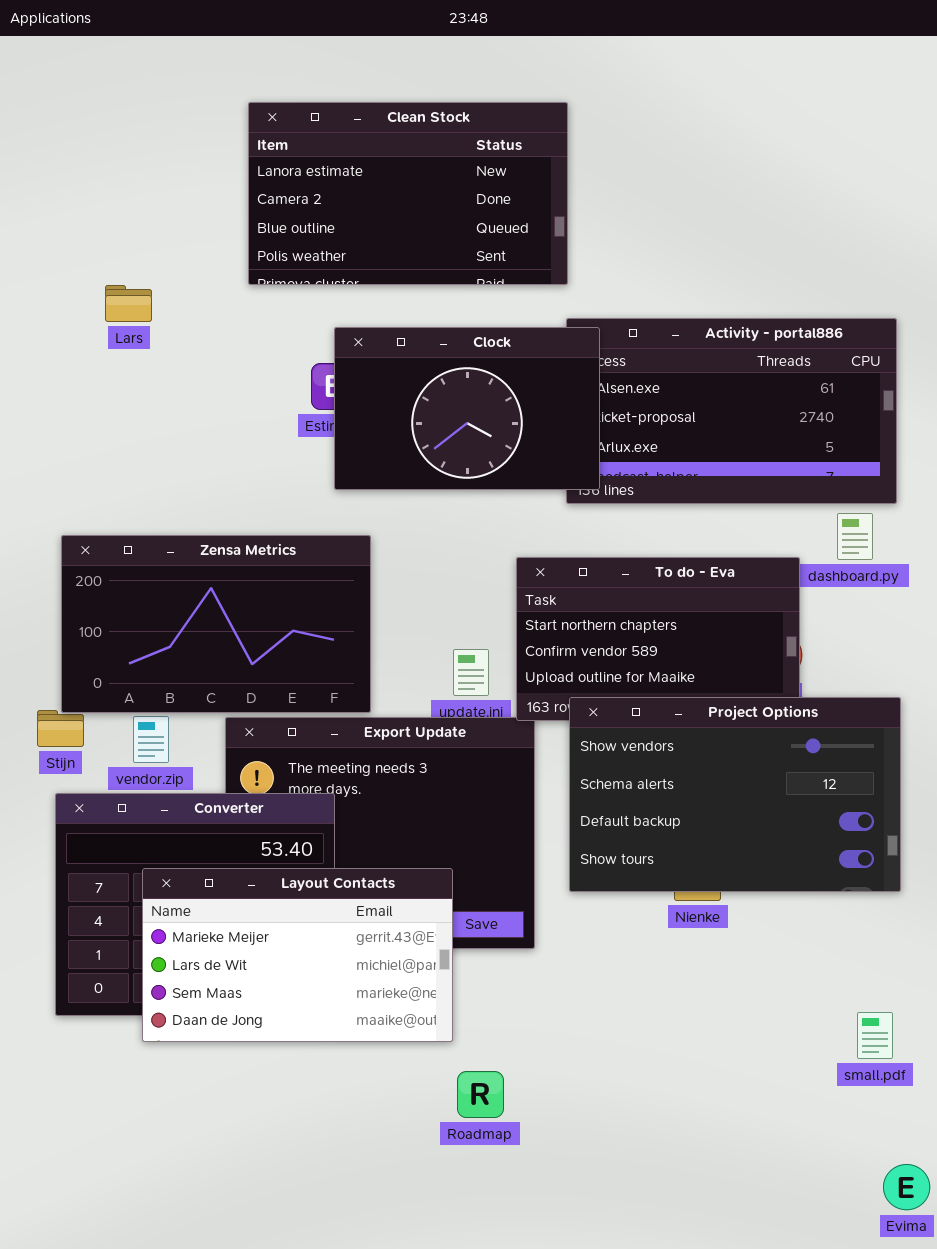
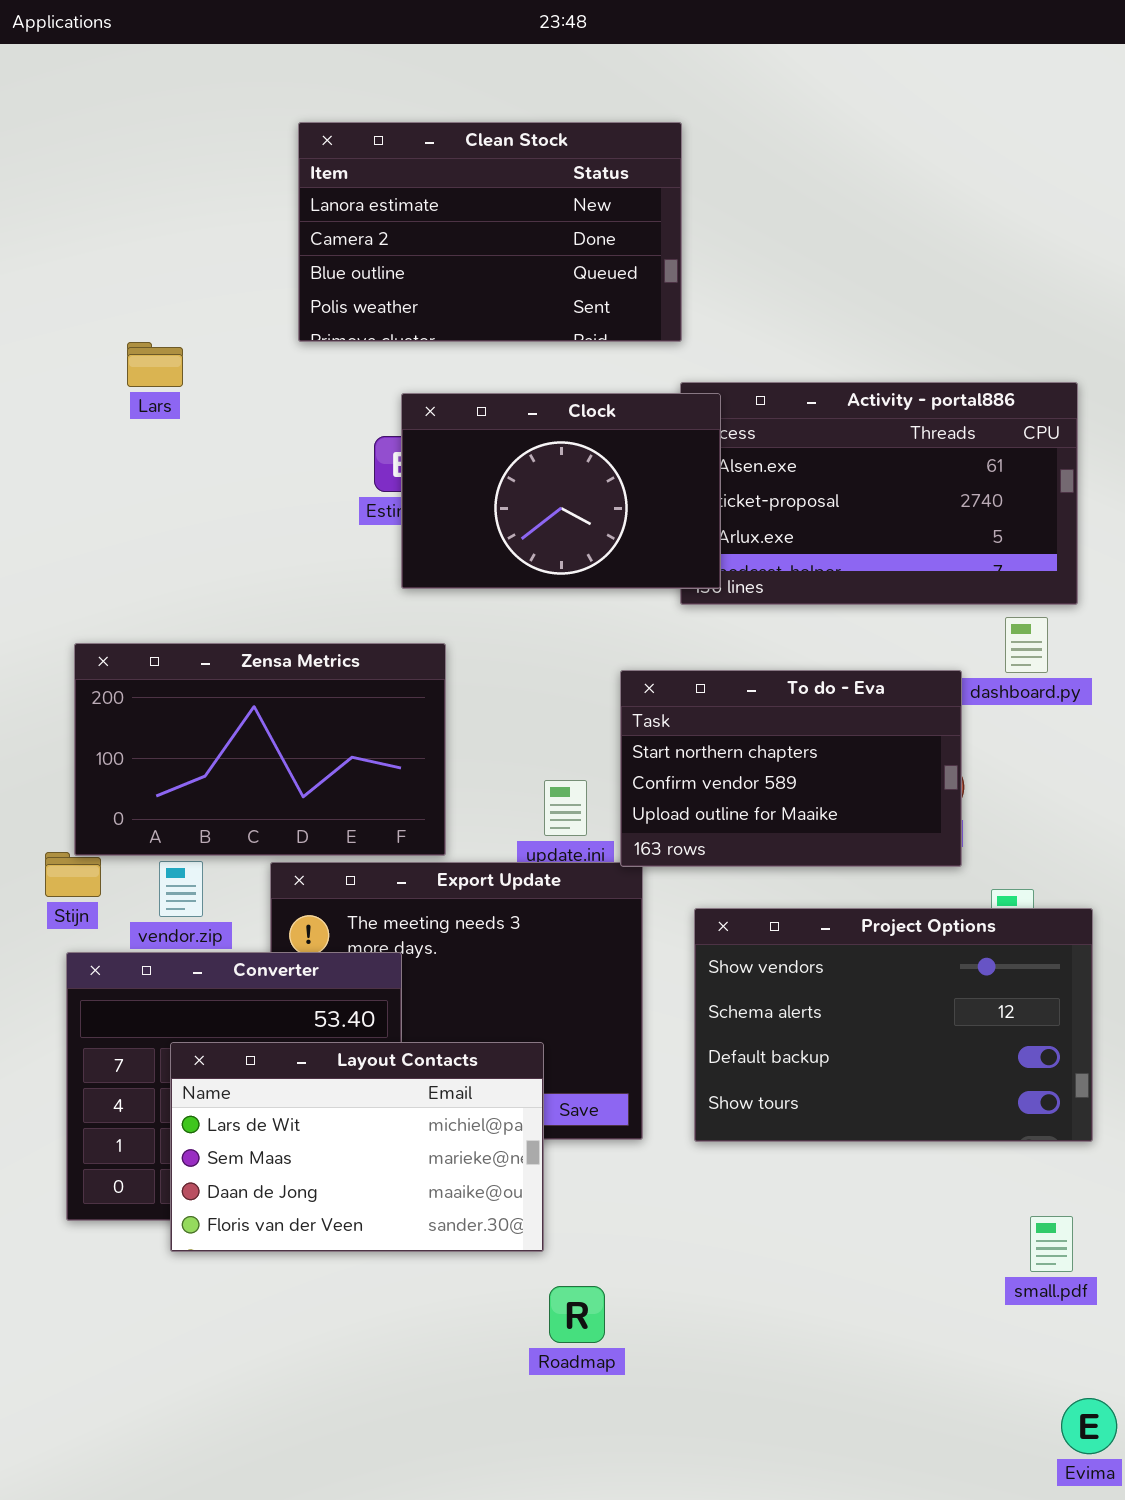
Project Options: [569,697,901,892] -> [694,908,1093,1142], moved
Layout Contacts: [142,868,453,1042] -> [170,1042,544,1252], scrolled down 1 row

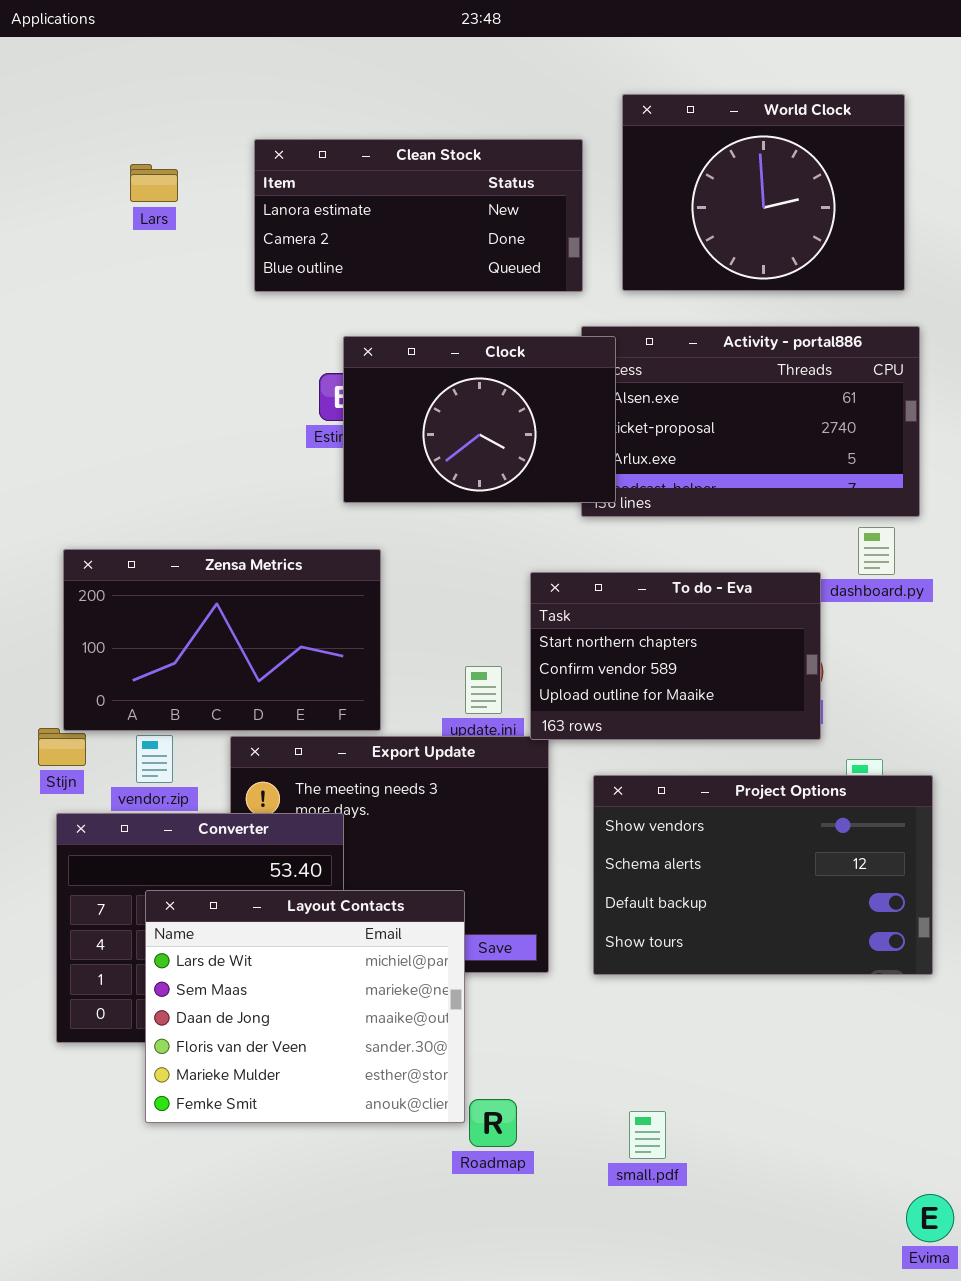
World Clock: none -> [622,94,905,291], opened
Clean Stock: [298,122,682,342] -> [254,139,583,292], resized
Lars: [127,342,183,387] -> [130,164,178,202], moved
Layout Contacts: [170,1042,544,1252] -> [145,890,465,1123], resized
small.pdf: [1030,1216,1073,1272] -> [629,1111,666,1159], moved

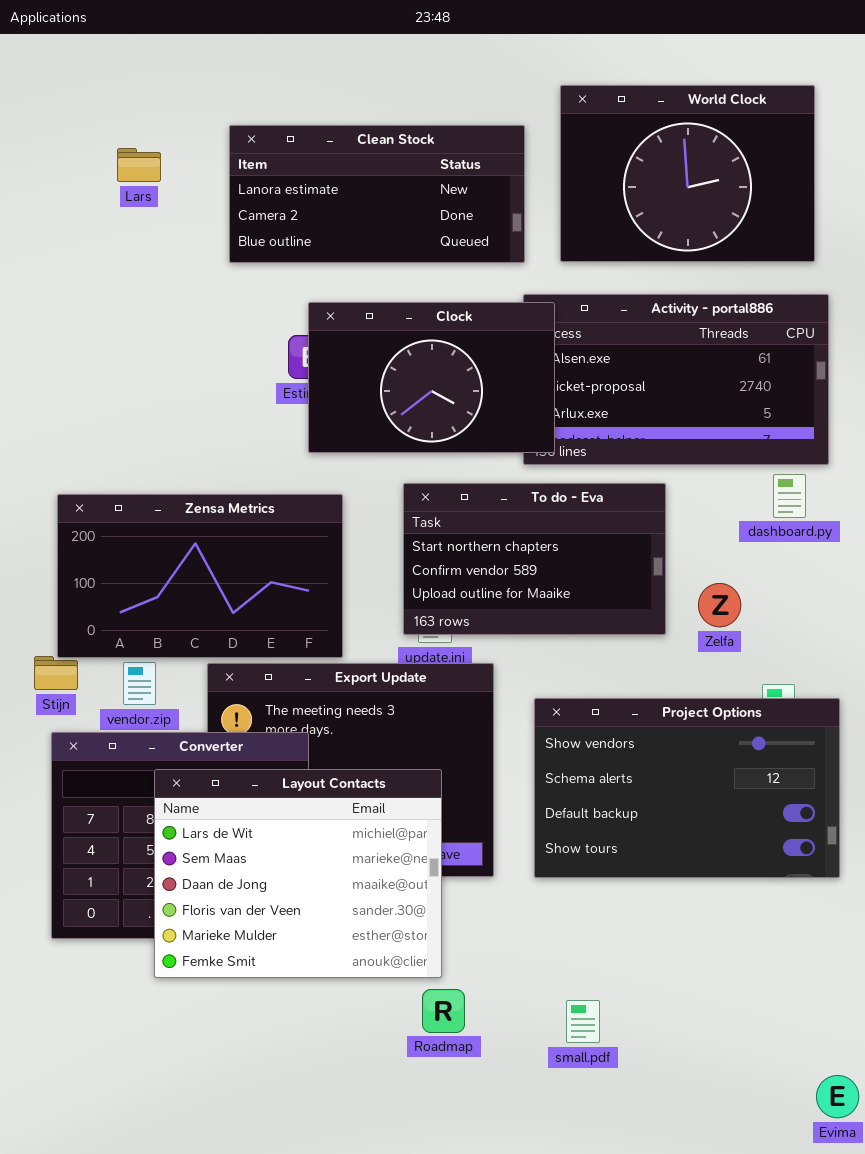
To do - Eva: [530,572,821,740] -> [403,483,666,635], moved
Layout Contacts: [145,890,465,1123] -> [154,769,442,978], moved

